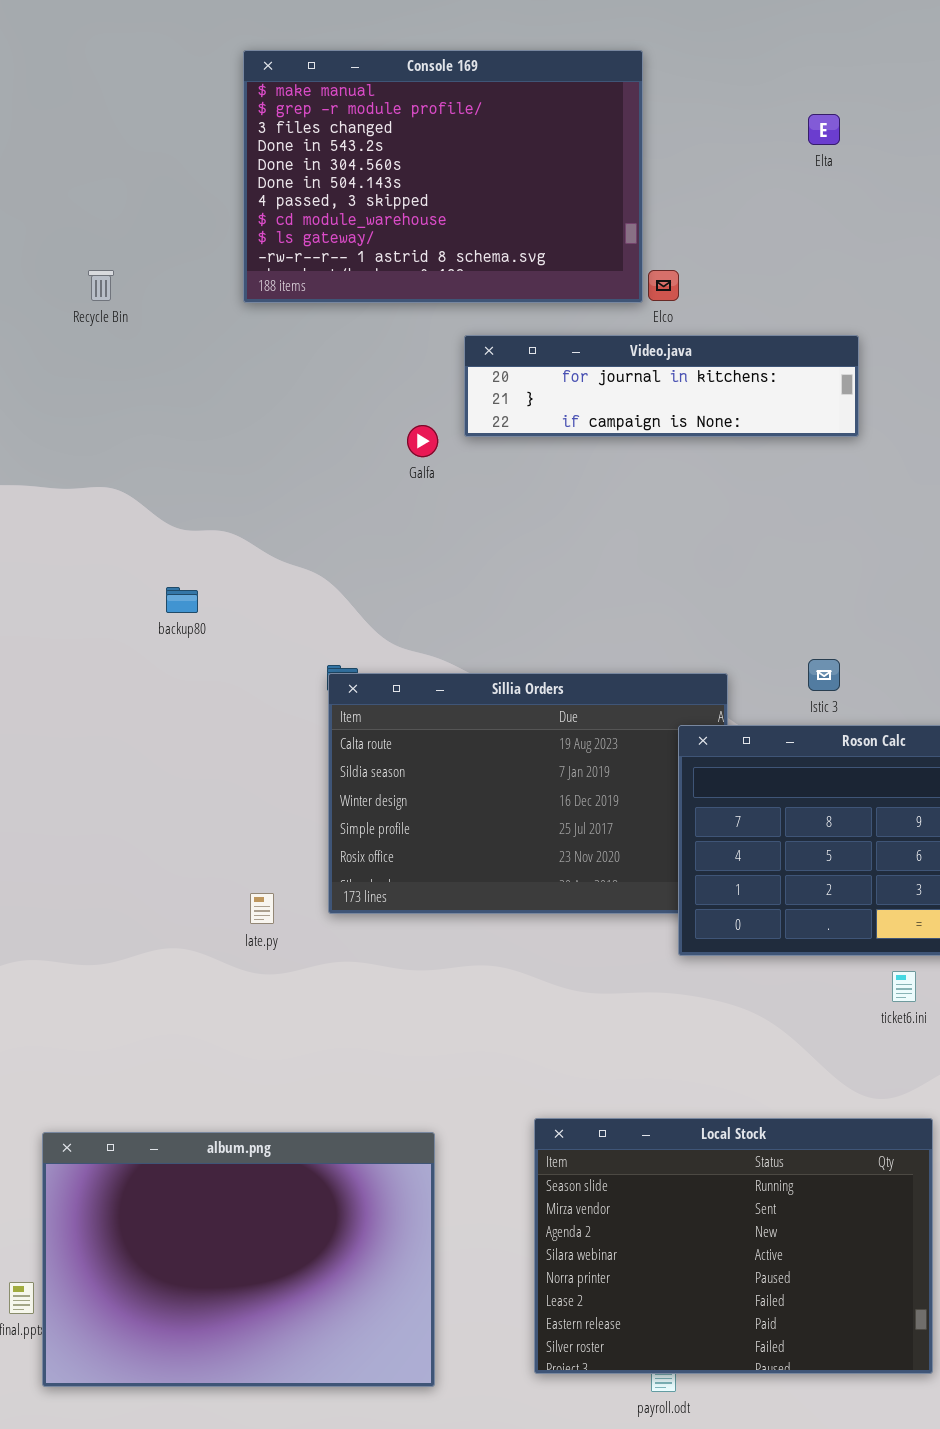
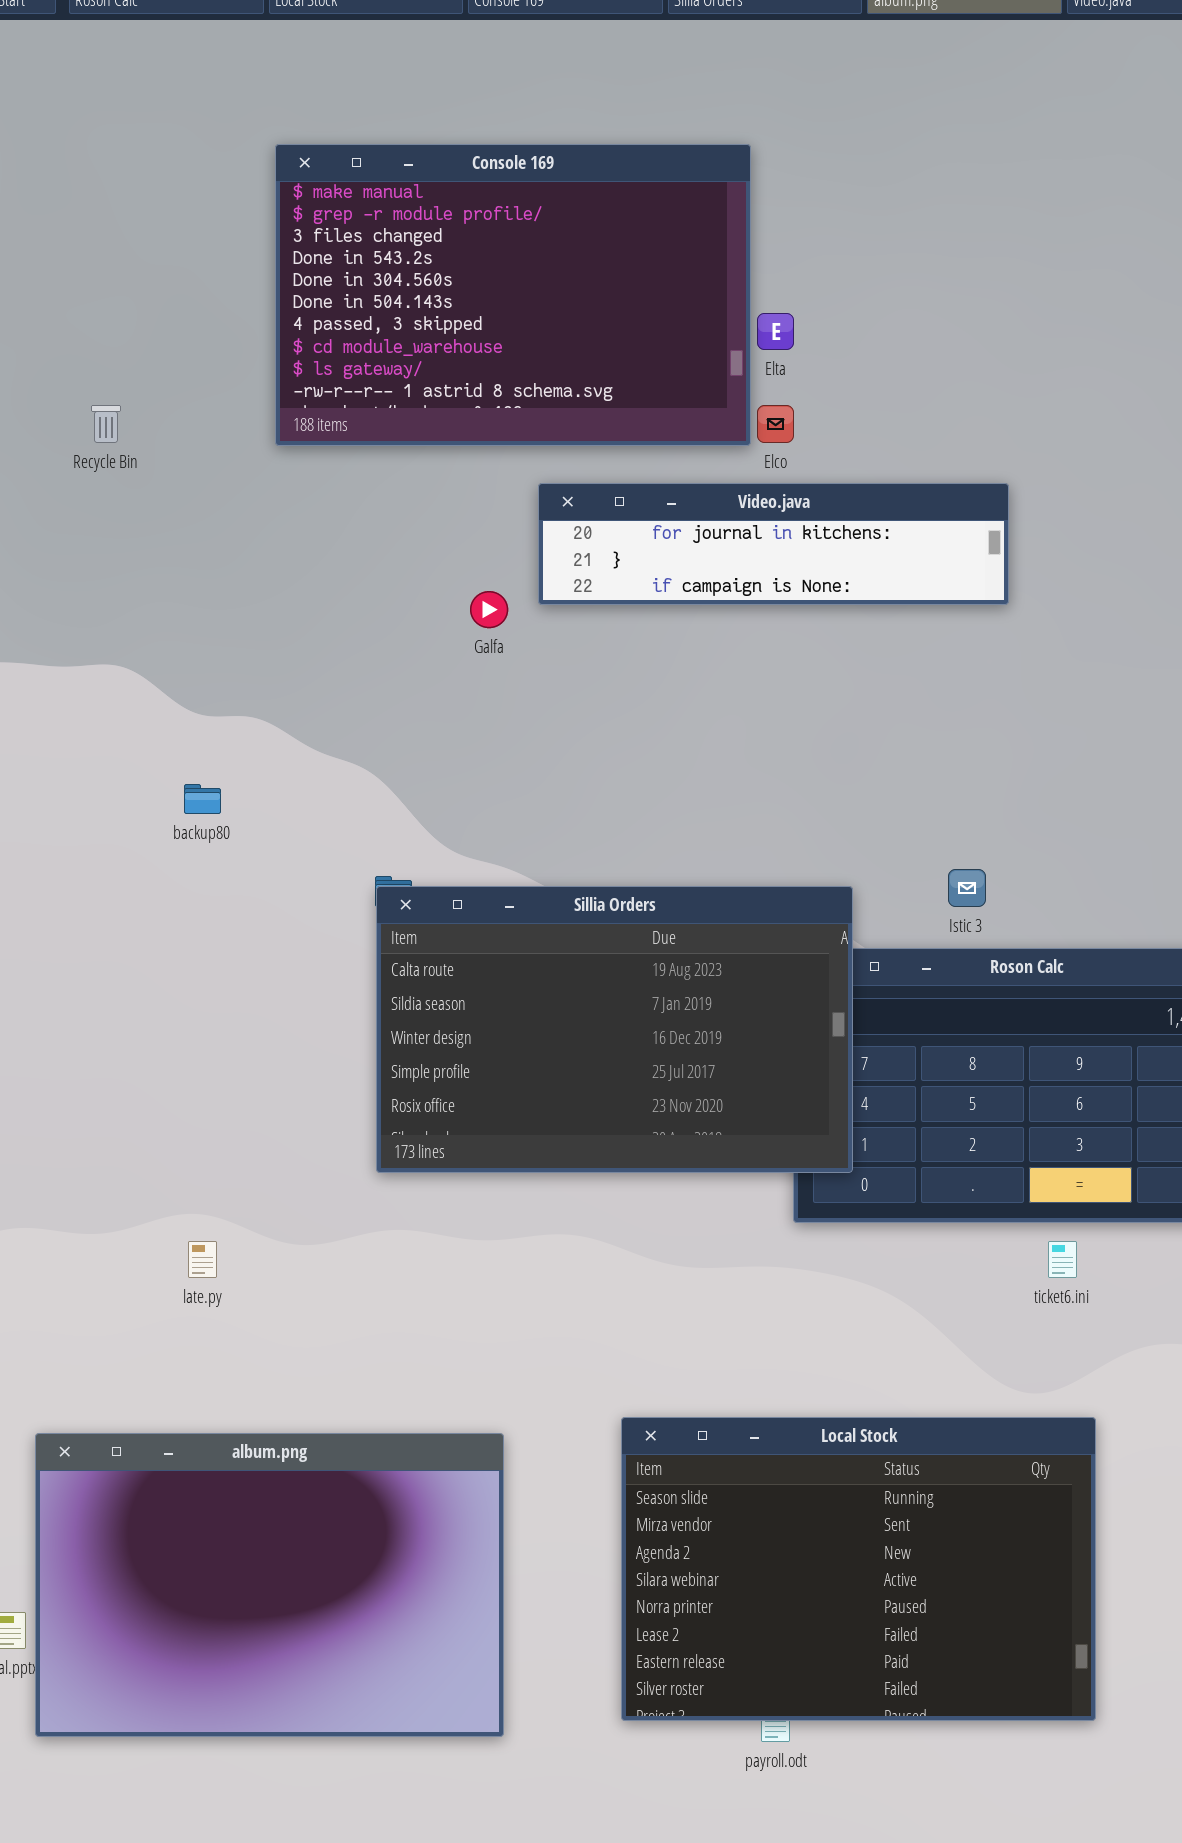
Elta: [808,114,840,145] -> [757,313,794,350], moved
Sillia Orders: [328,673,728,914] -> [376,886,853,1173], raised
late.py: [250,893,274,924] -> [188,1241,217,1278], moved

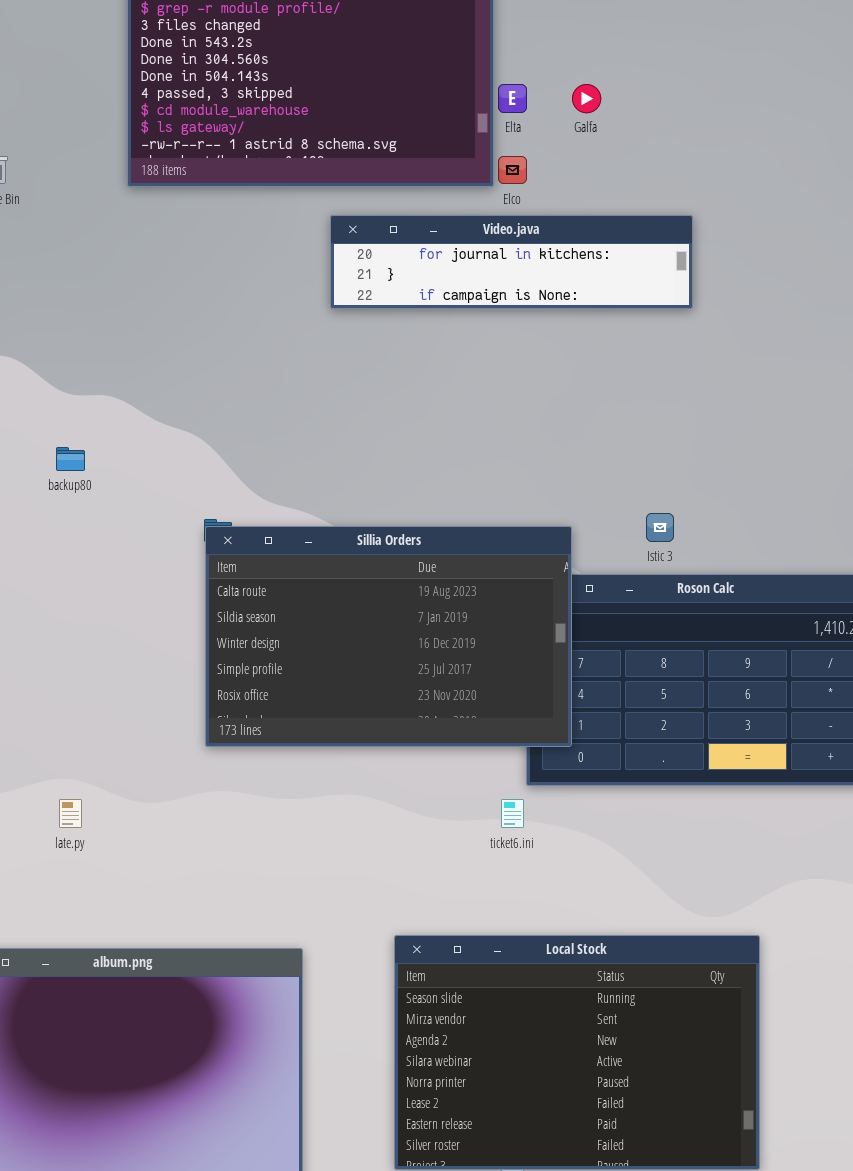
Galfa: [470,591,508,628] -> [572,84,601,113], moved
ticket6.ini: [1048,1241,1077,1278] -> [501,799,524,828], moved

